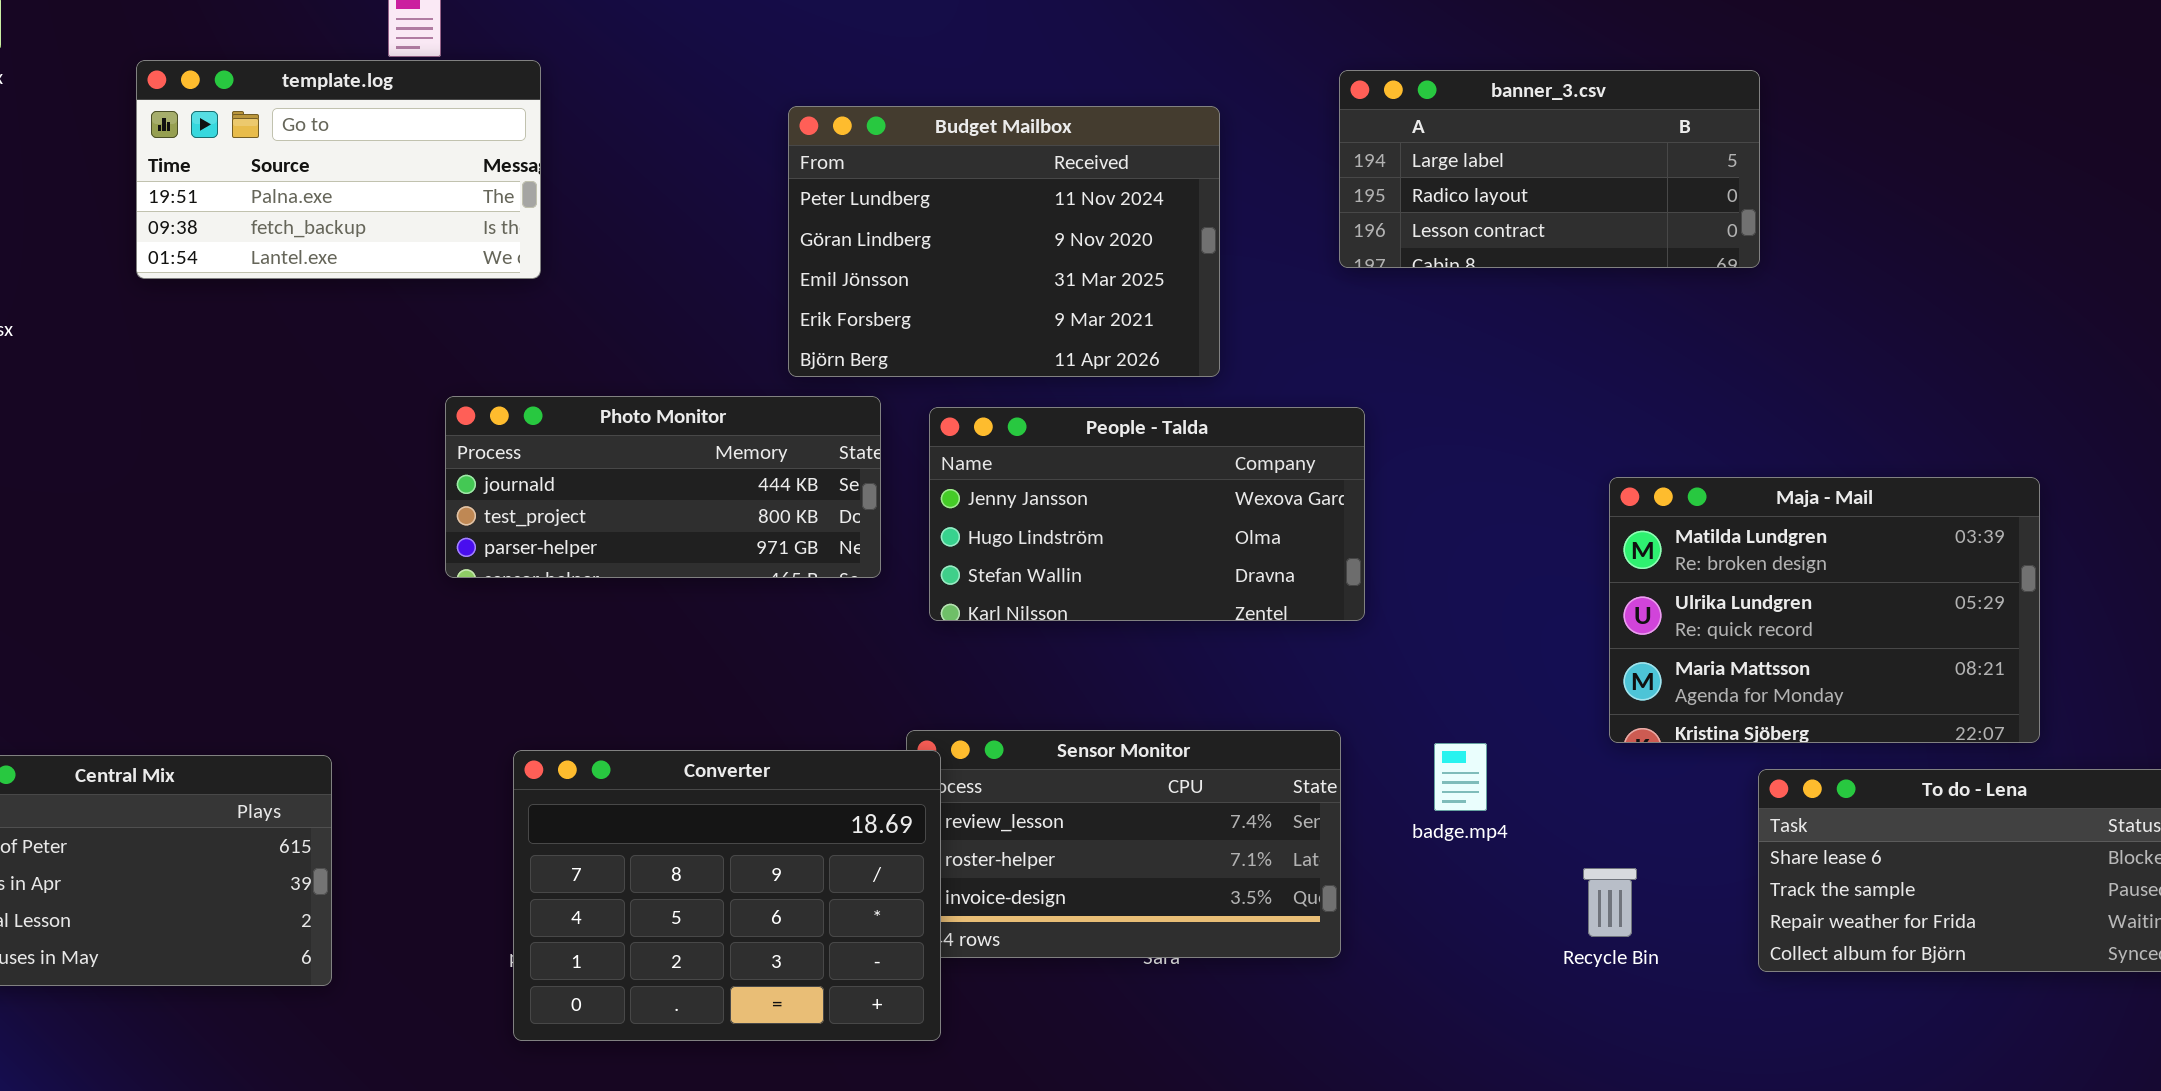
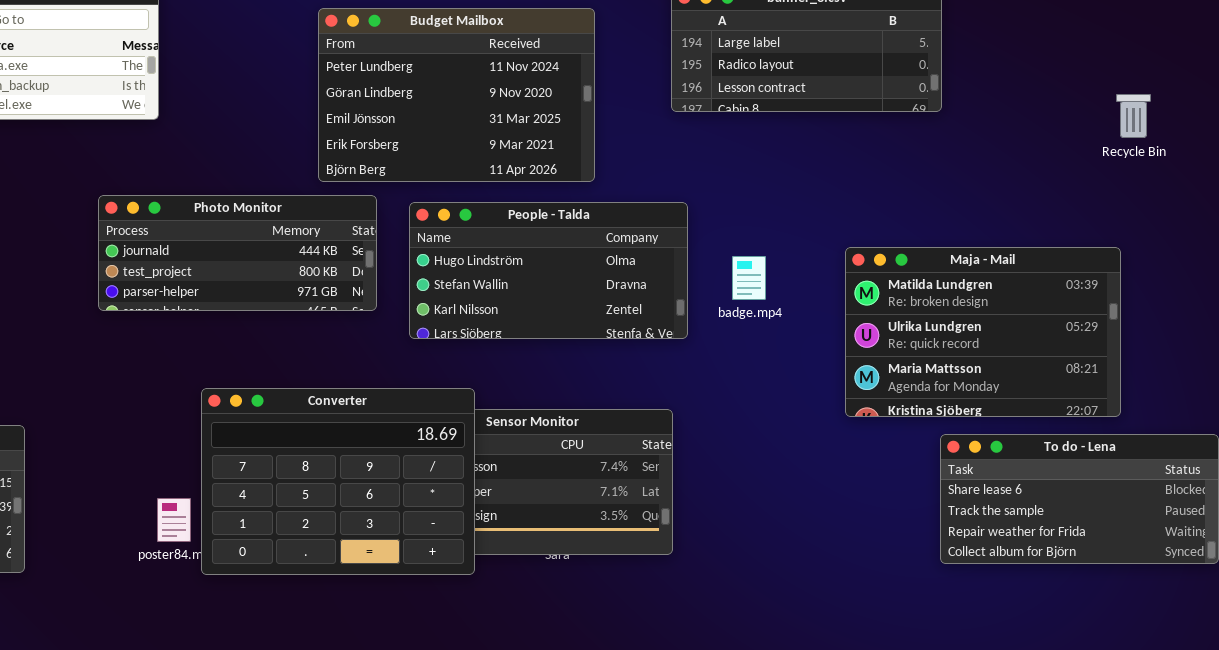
People - Talda: [929,407,1365,621] -> [409,202,688,339], scrolled down 1 row
badge.mp4: [1434,743,1487,811] -> [732,256,766,300], moved
Converter: [513,750,941,1041] -> [201,388,475,575], moved
Recycle Bin: [1583,868,1637,937] -> [1116,94,1151,138], moved

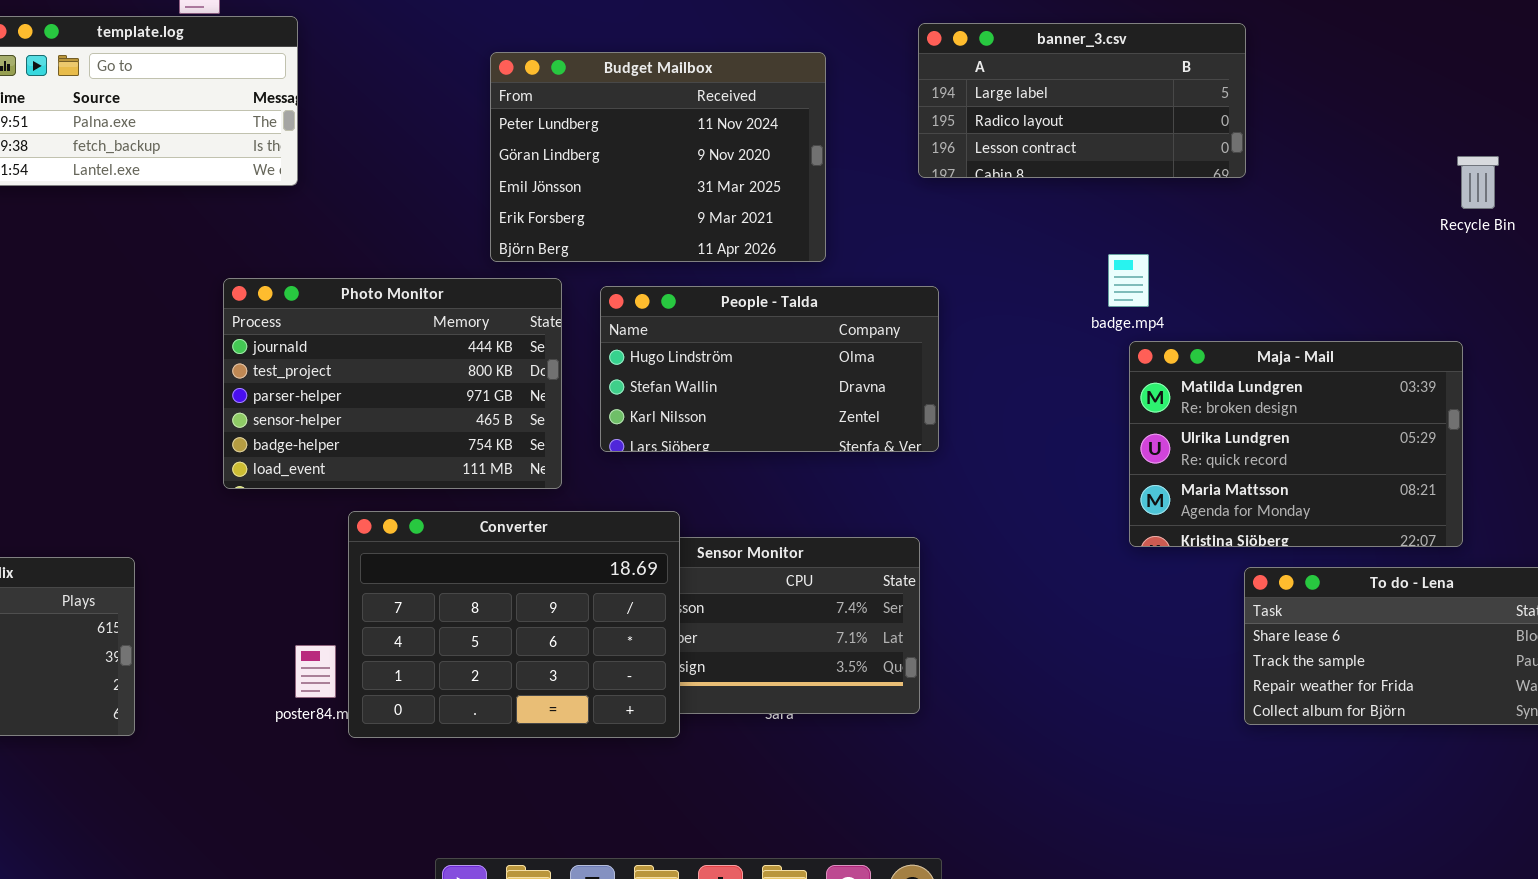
Photo Monitor: [98,195,377,311] -> [223,278,562,489], resized
badge.mp4: [732,256,766,300] -> [1108,254,1149,307], moved

